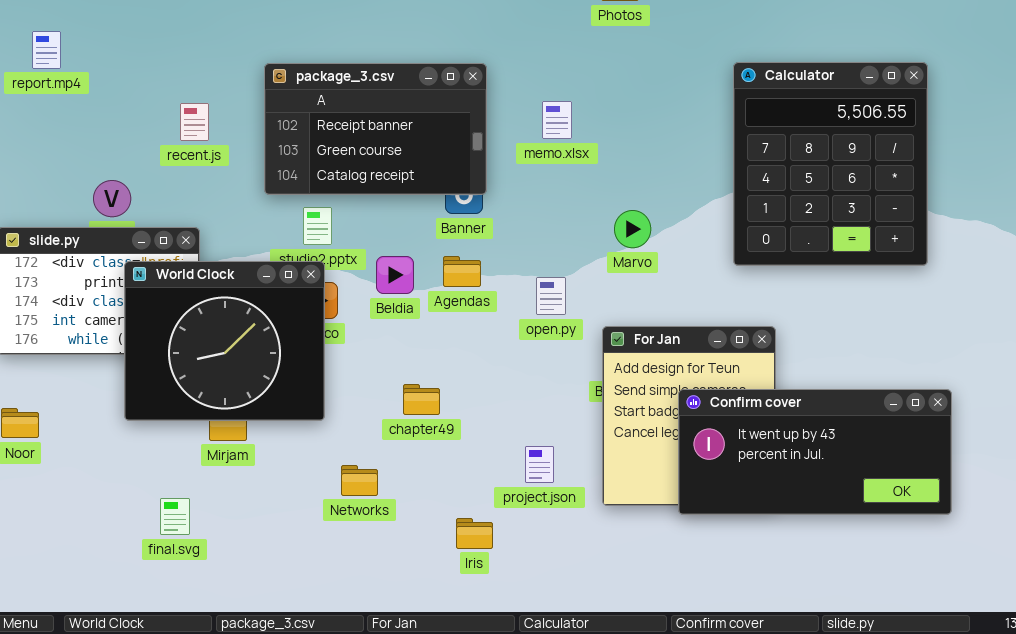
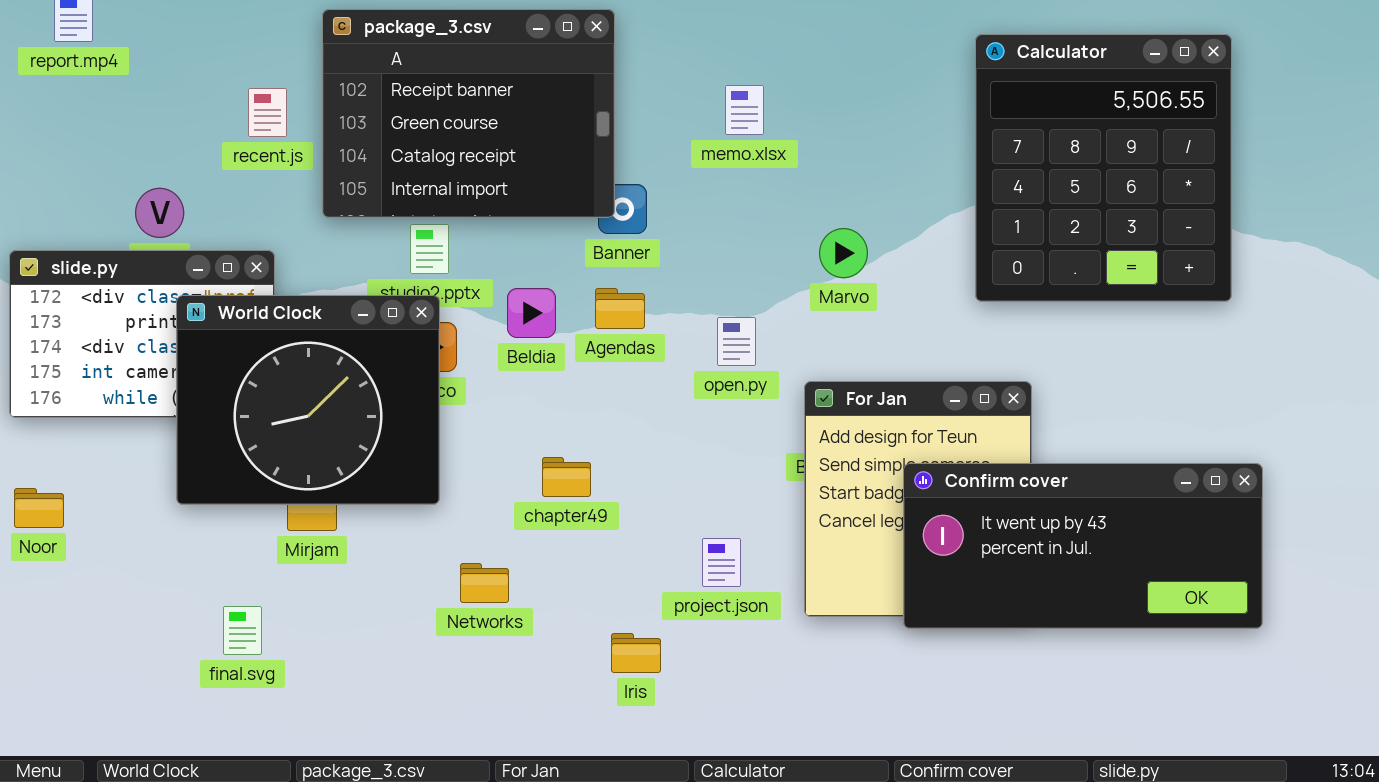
package_3.csv: [264,63,487,195] -> [322,9,615,218], moved, resized

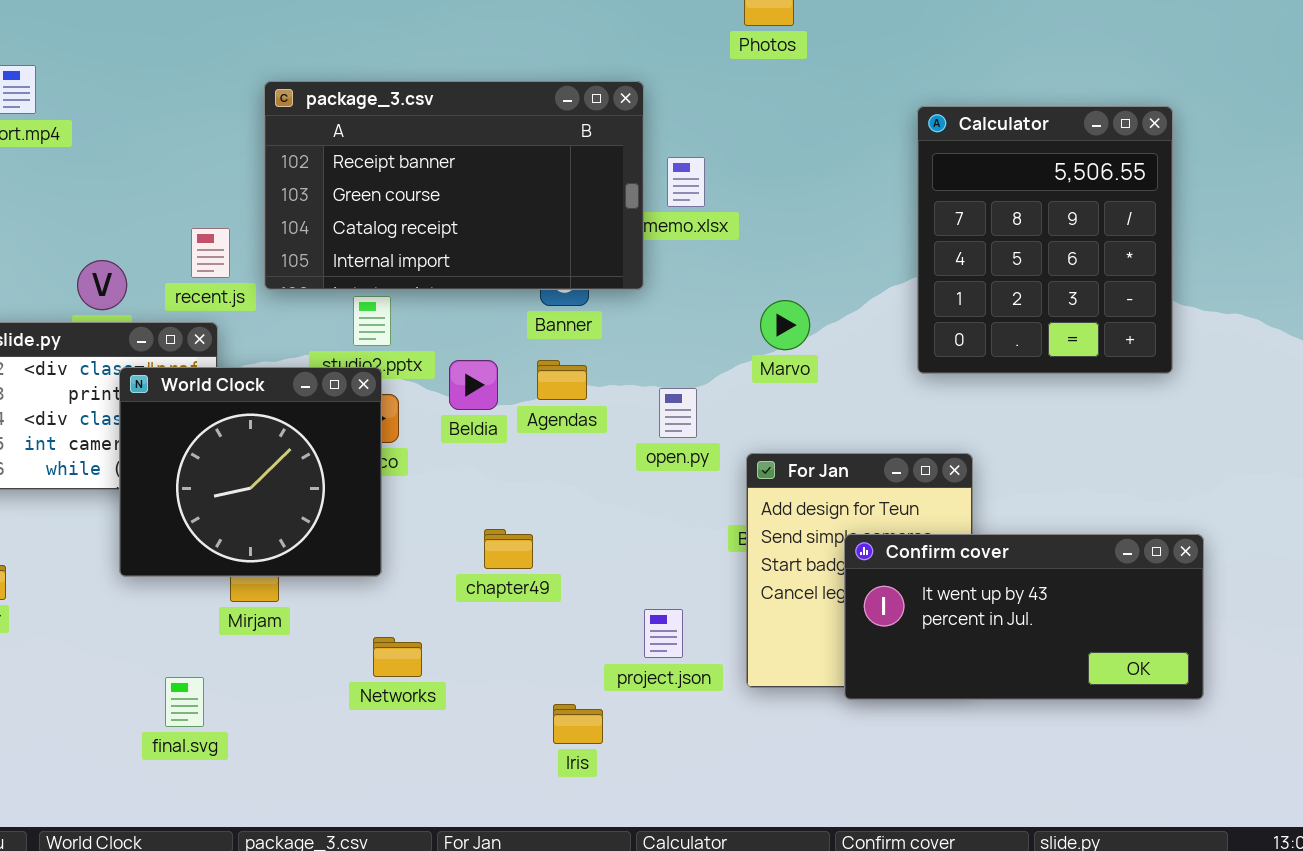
package_3.csv: [322,9,615,218] -> [264,81,644,290], resized
recent.js: [248,88,287,137] -> [191,228,230,278], moved
Networks: [460,563,509,603] -> [373,637,422,677], moved

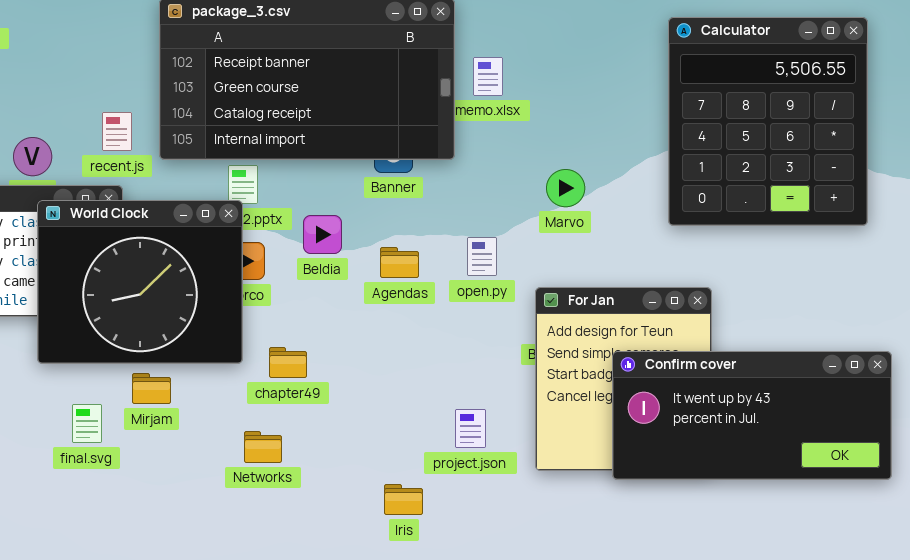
Agendas: [537,360,587,400] -> [380,247,419,278], moved
World Clock: [119,367,382,577] -> [37,200,243,364], moved
chapter49: [484,529,533,569] -> [269,347,307,378], moved
final.svg: [165,677,204,727] -> [72,404,102,443], moved

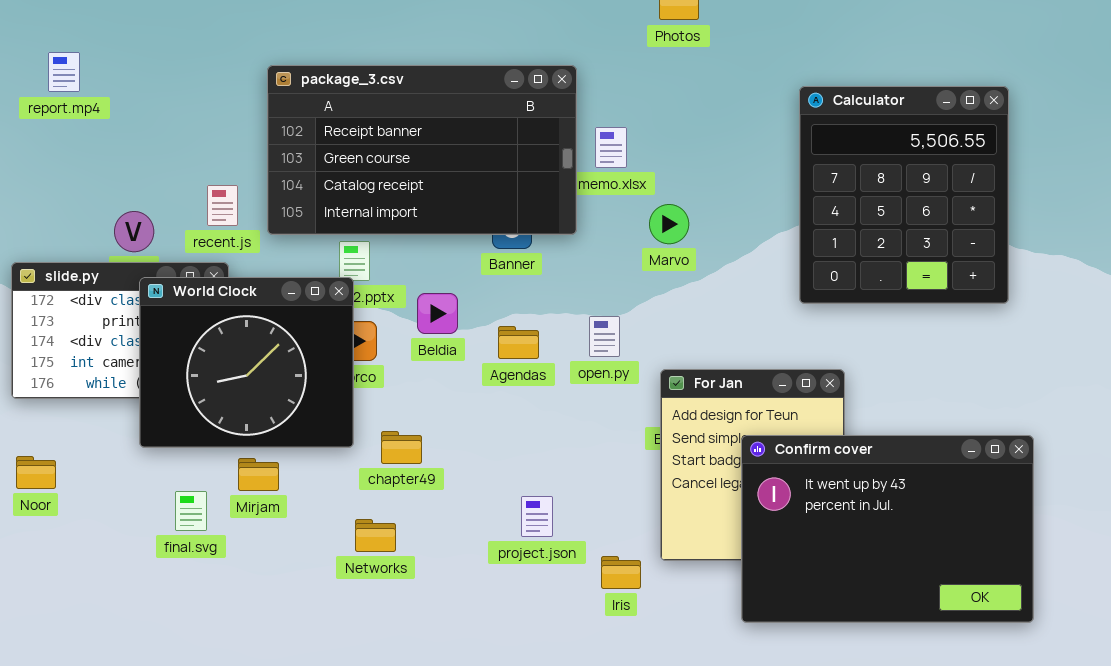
Marvo: [546,169,585,207] -> [649,204,689,244], moved
Confirm cover: [612,351,892,480] -> [741,435,1034,623], resized
project.json: [455,409,486,448] -> [521,496,553,537], moved
Iris: [384,484,423,515] -> [601,556,641,589], moved

